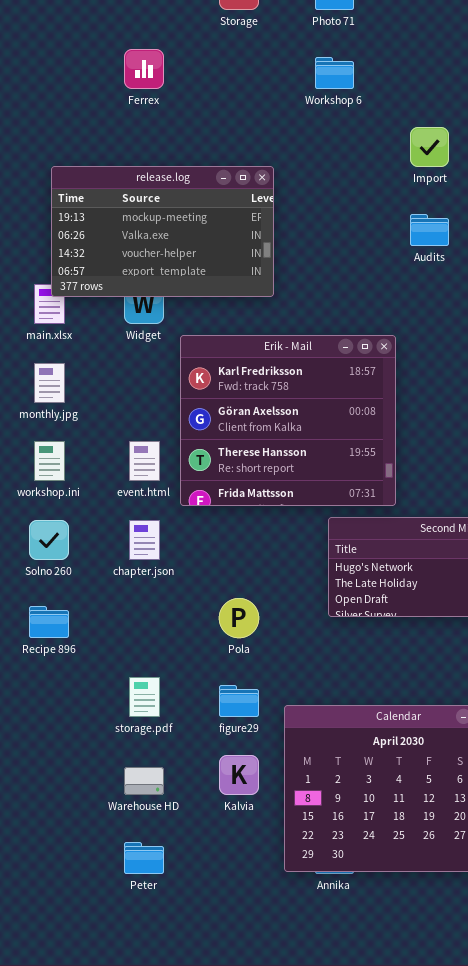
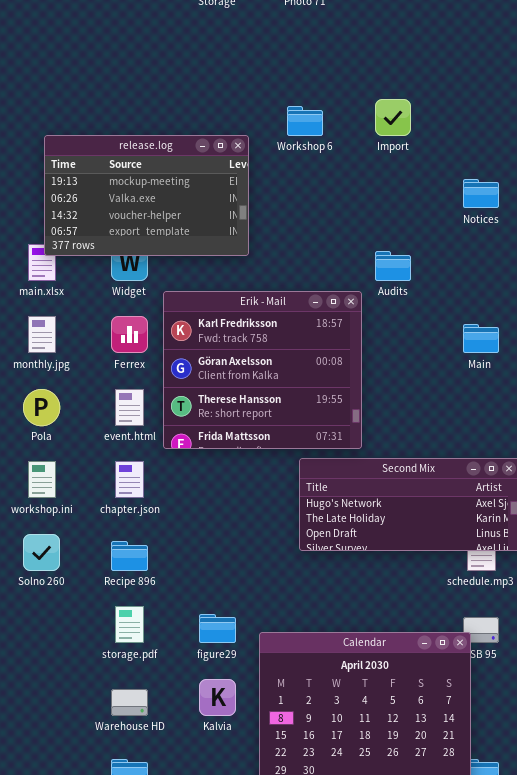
Ferrex: [124,49,164,89] -> [111,316,148,353], moved
Workshop 6: [315,57,354,89] -> [287,106,323,136], moved
Audits: [410,214,449,246] -> [375,251,411,281], moved
workshop.ini: [34,441,65,481] -> [28,461,56,498], moved
Solno 260: [29,520,69,560] -> [23,534,60,571], moved
Pola: [219,598,259,638] -> [23,389,60,426], moved
Recipe 896: [29,606,69,638] -> [111,541,148,571], moved

